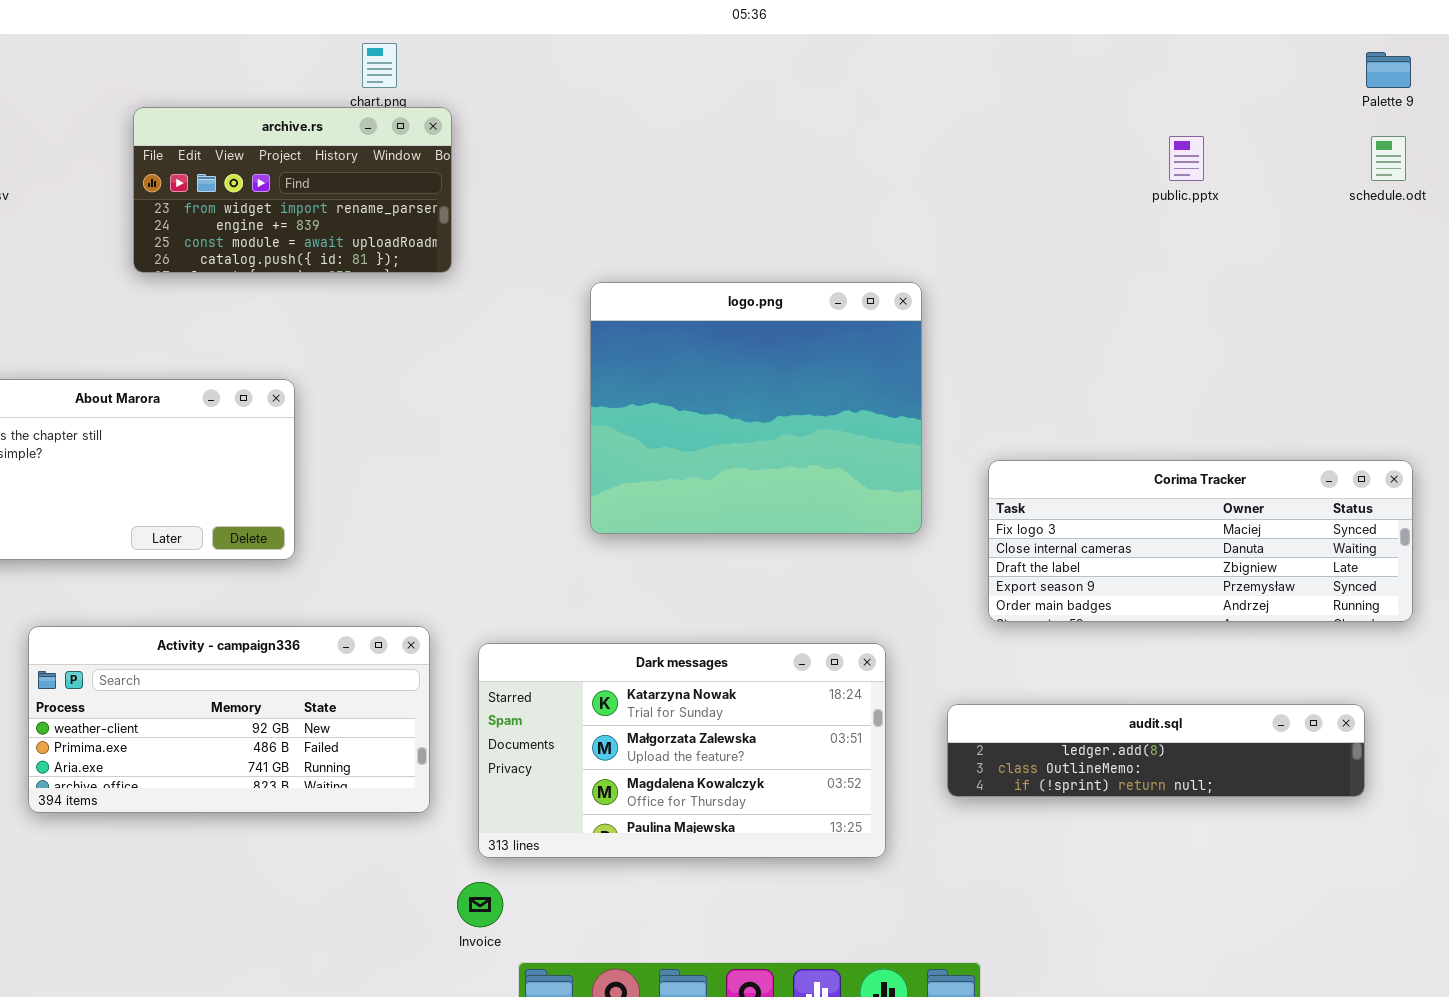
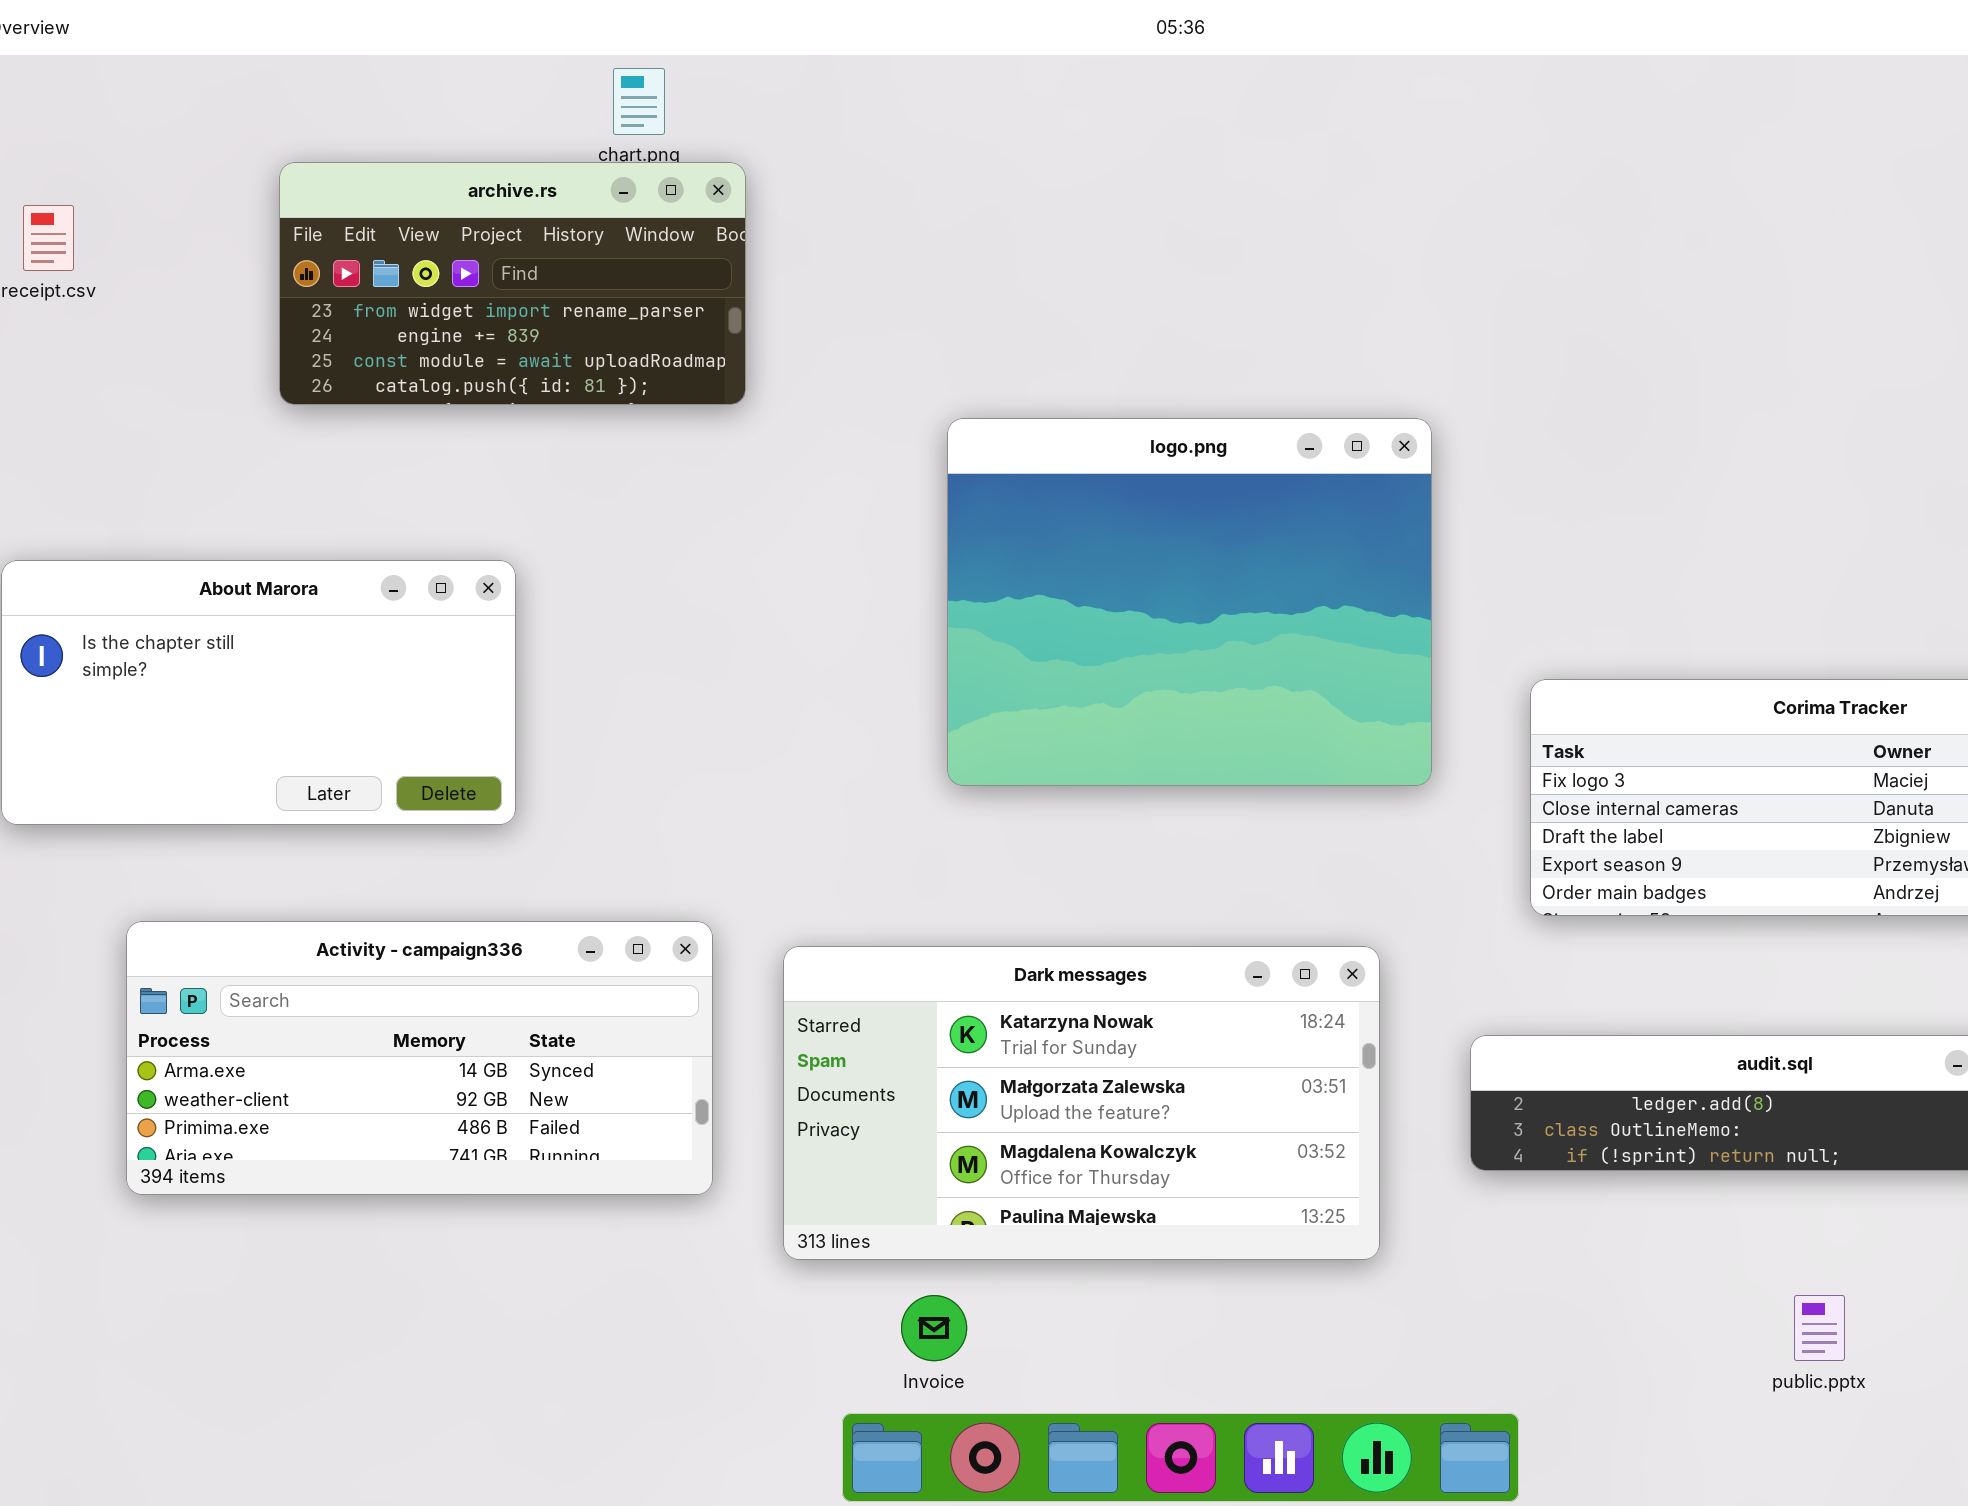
public.pptx: [1169,136,1204,181] -> [1794,1295,1845,1361], moved
Activity - campaign336: [28,626,430,813] -> [126,921,713,1195], scrolled up 1 row
Invoice: [457,882,503,927] -> [901,1295,967,1361], moved

